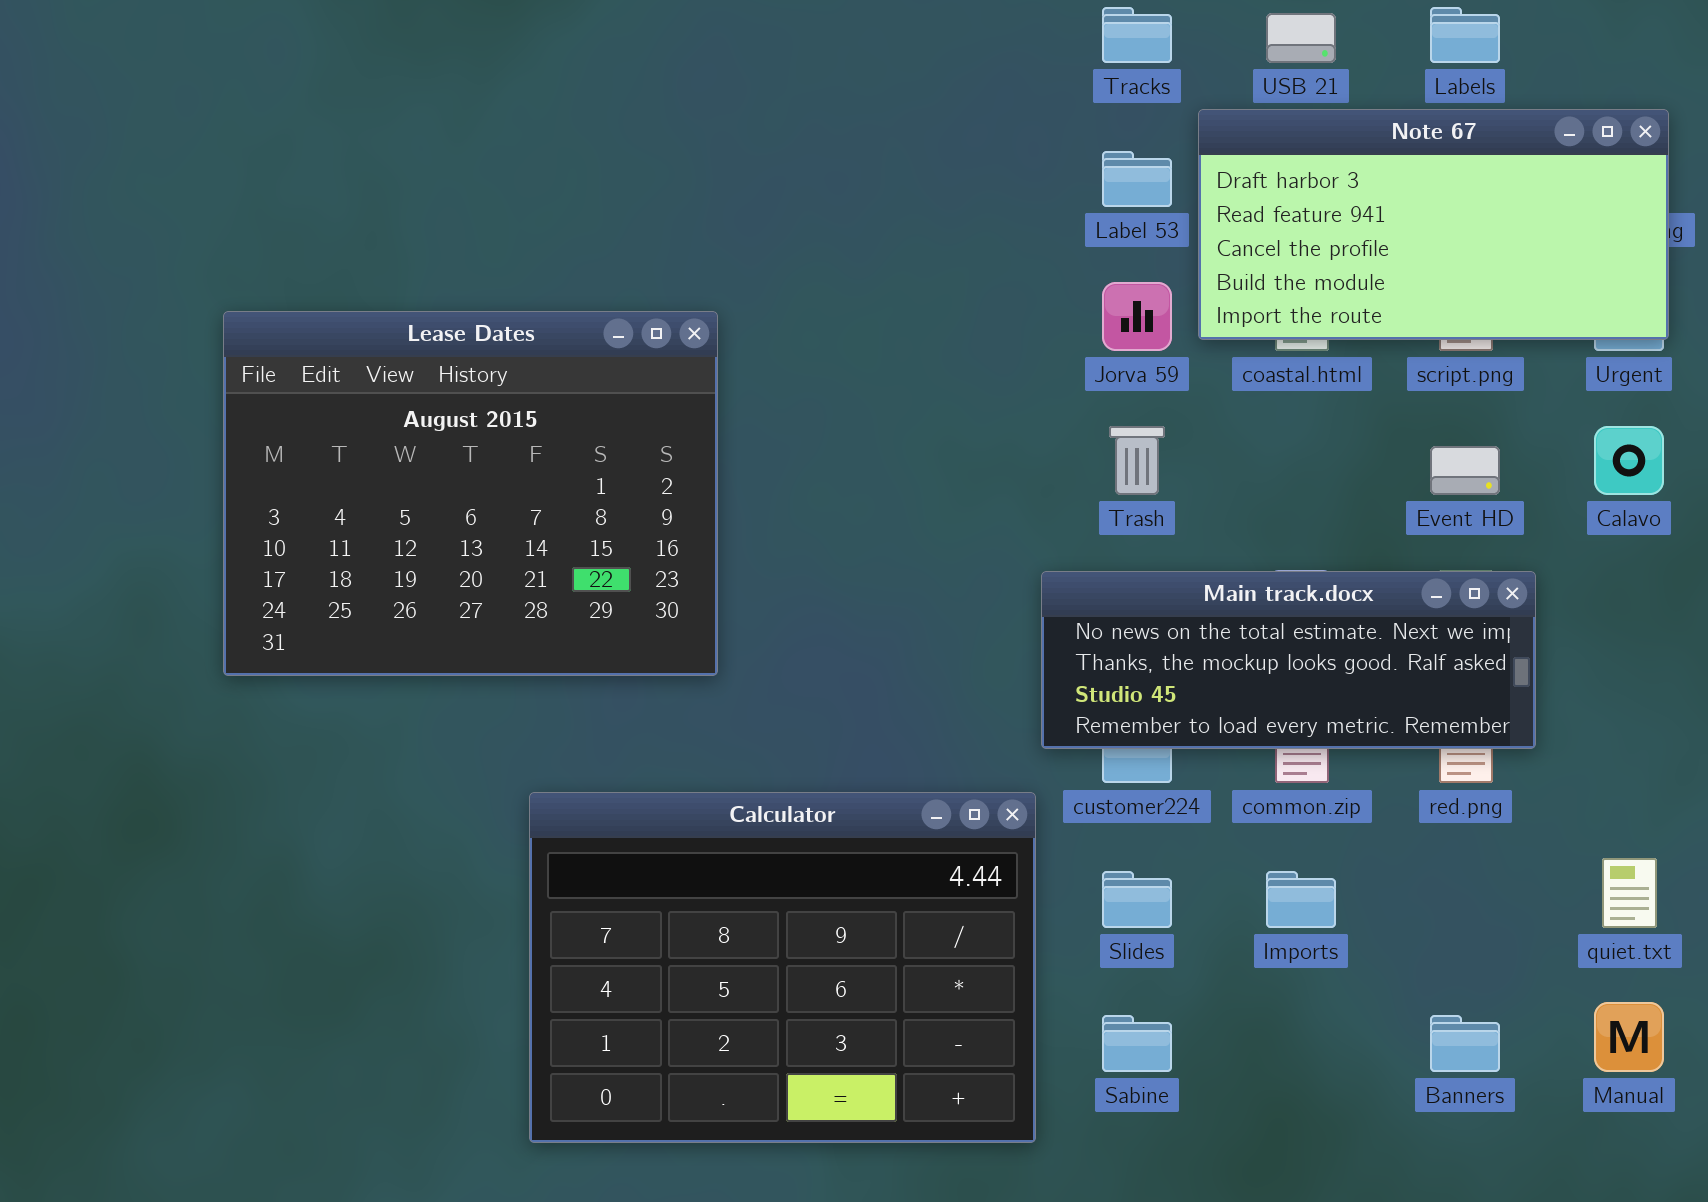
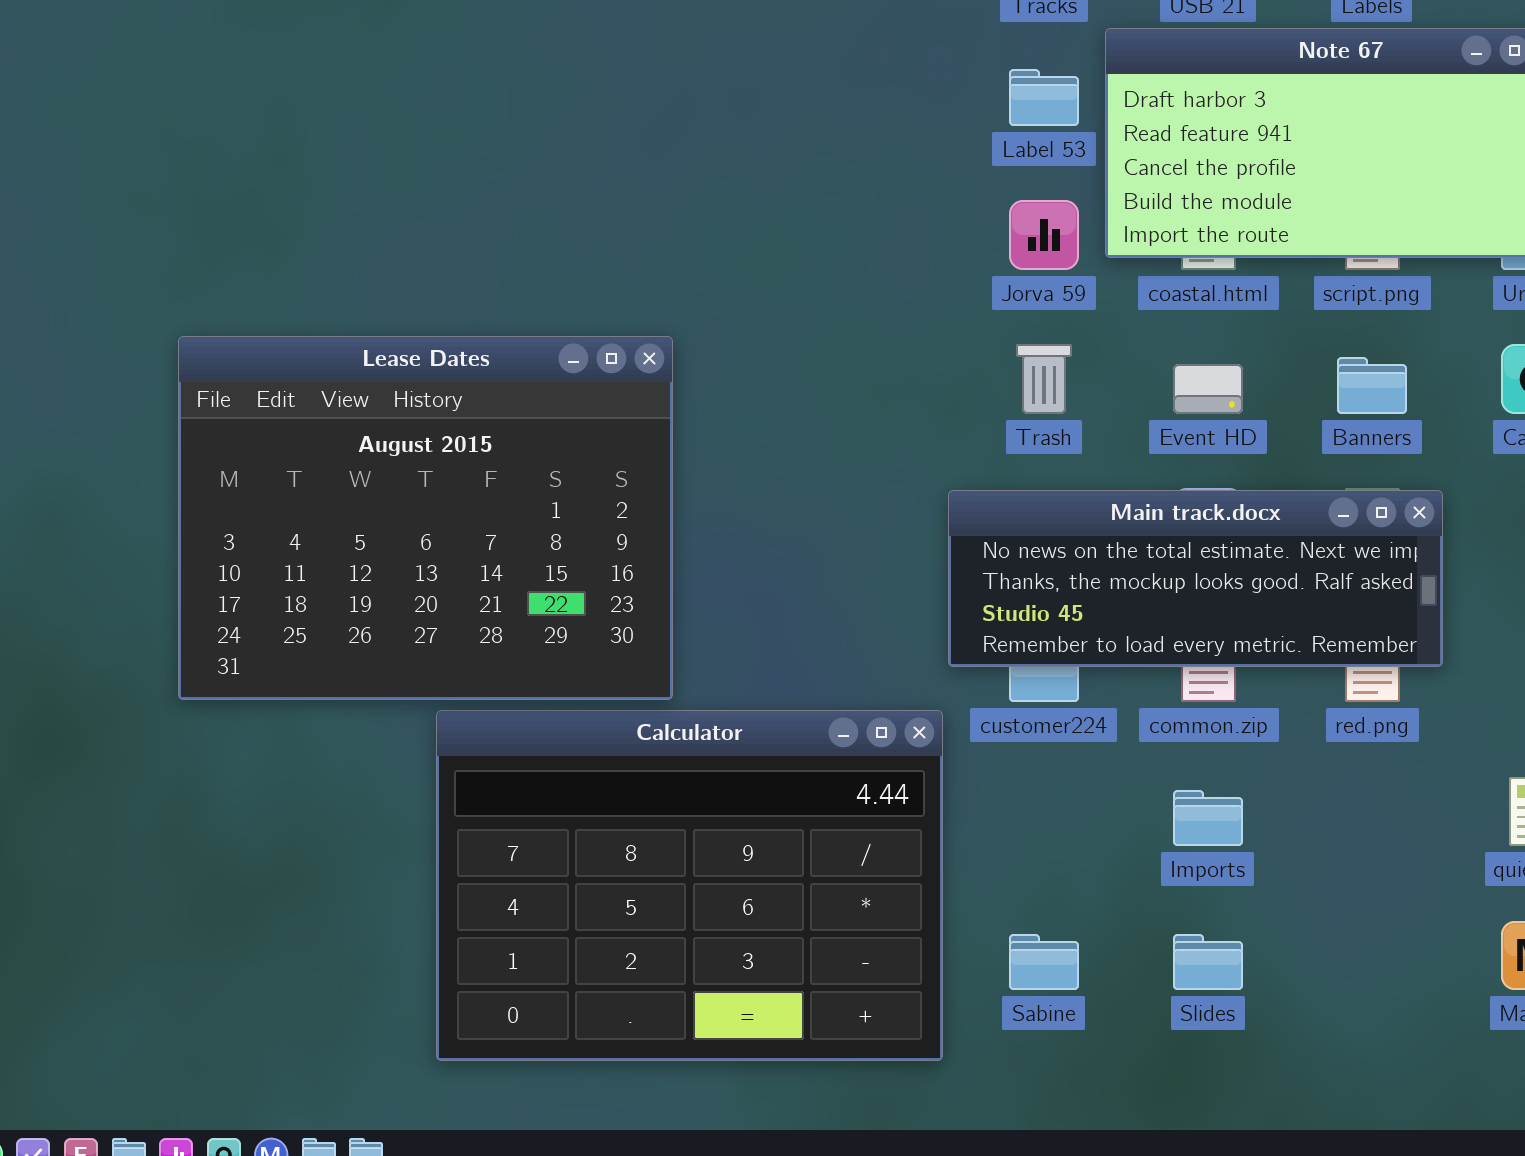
Lease Dates: [223,311,718,676] -> [178,336,673,700], moved
Event HD: [1430,446,1500,495] -> [1173,364,1243,414], moved
Slides: [1102,871,1172,928] -> [1173,934,1243,990], moved
Banners: [1430,1015,1500,1072] -> [1337,357,1407,414], moved

